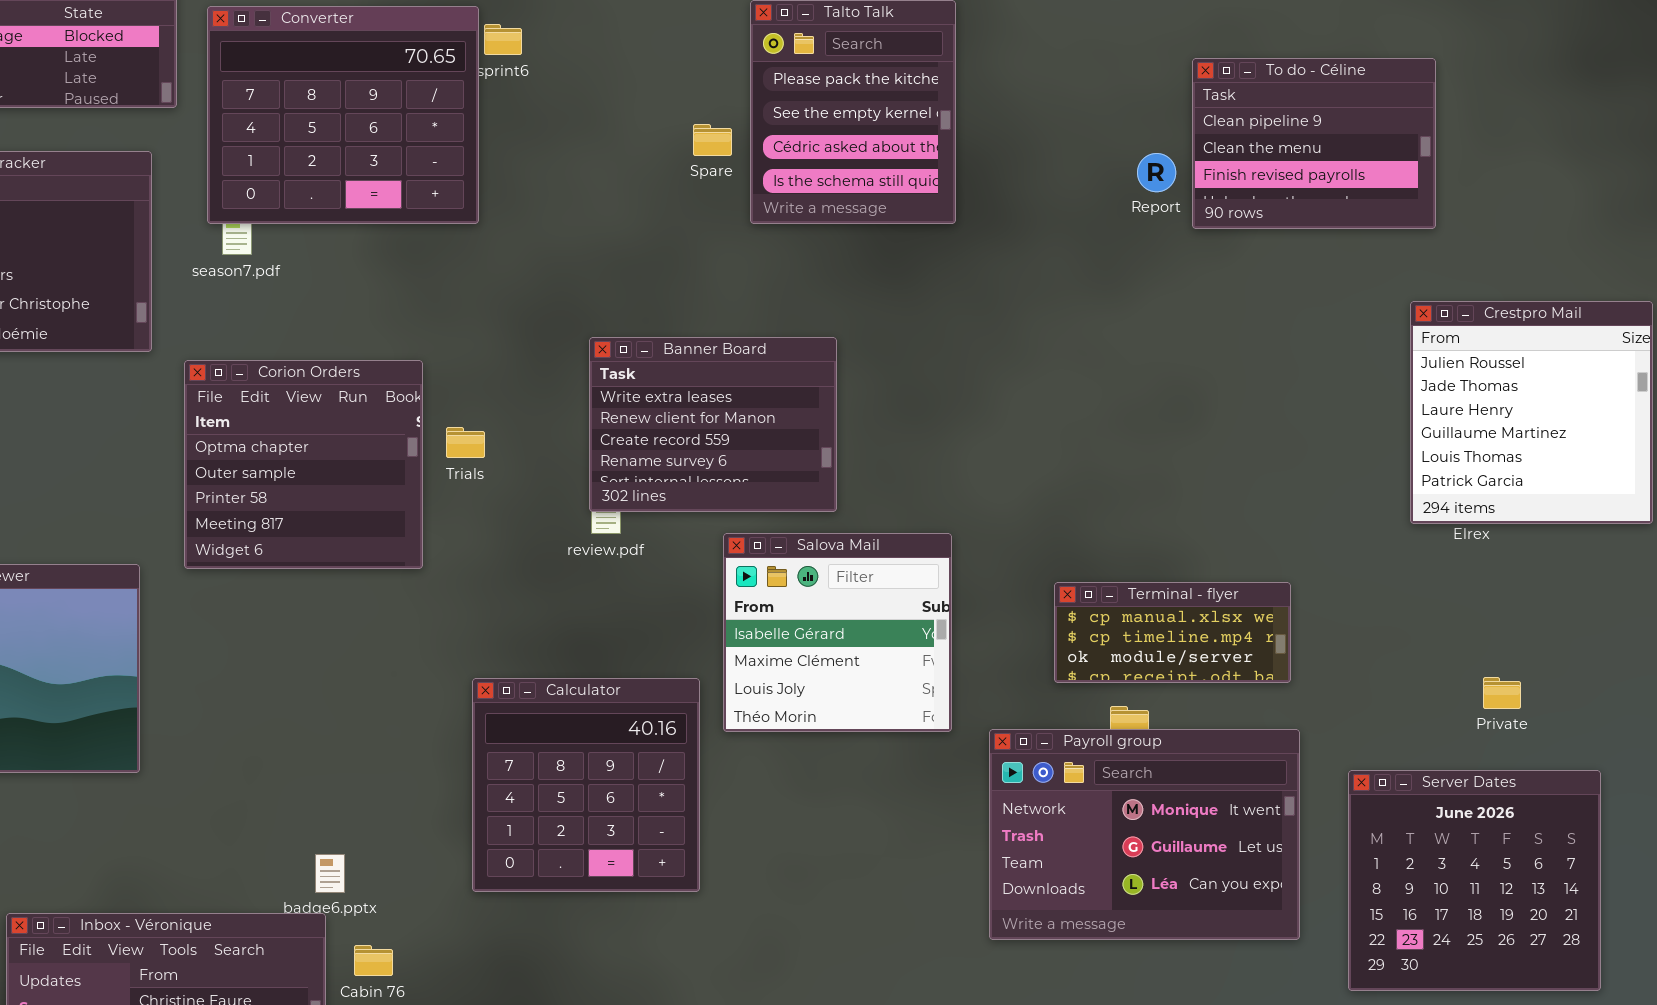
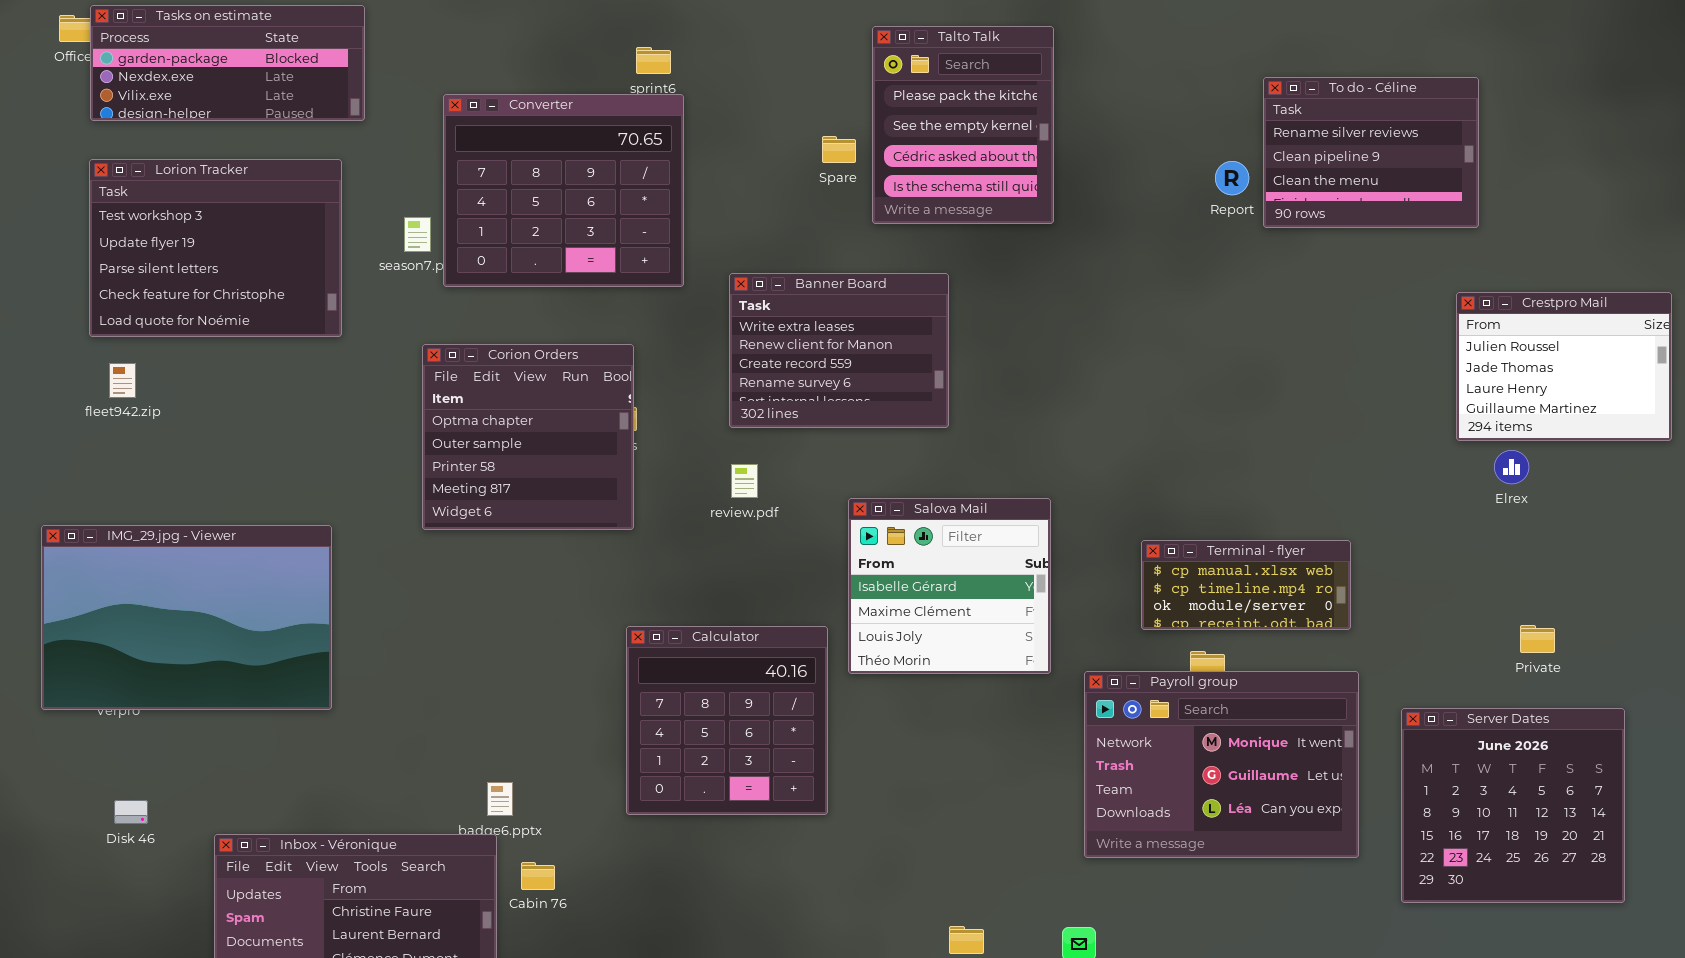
Converter: [207,6,479,224] -> [443,94,684,287], moved
To do - Céline: [1192,58,1436,229] -> [1263,77,1479,228], scrolled up 1 row
Crestpro Mail: [1410,301,1653,524] -> [1456,292,1672,441], resized
Banner Board: [589,337,837,512] -> [729,273,949,428], moved
Corion Orders: [184,360,423,569] -> [422,344,634,530], moved

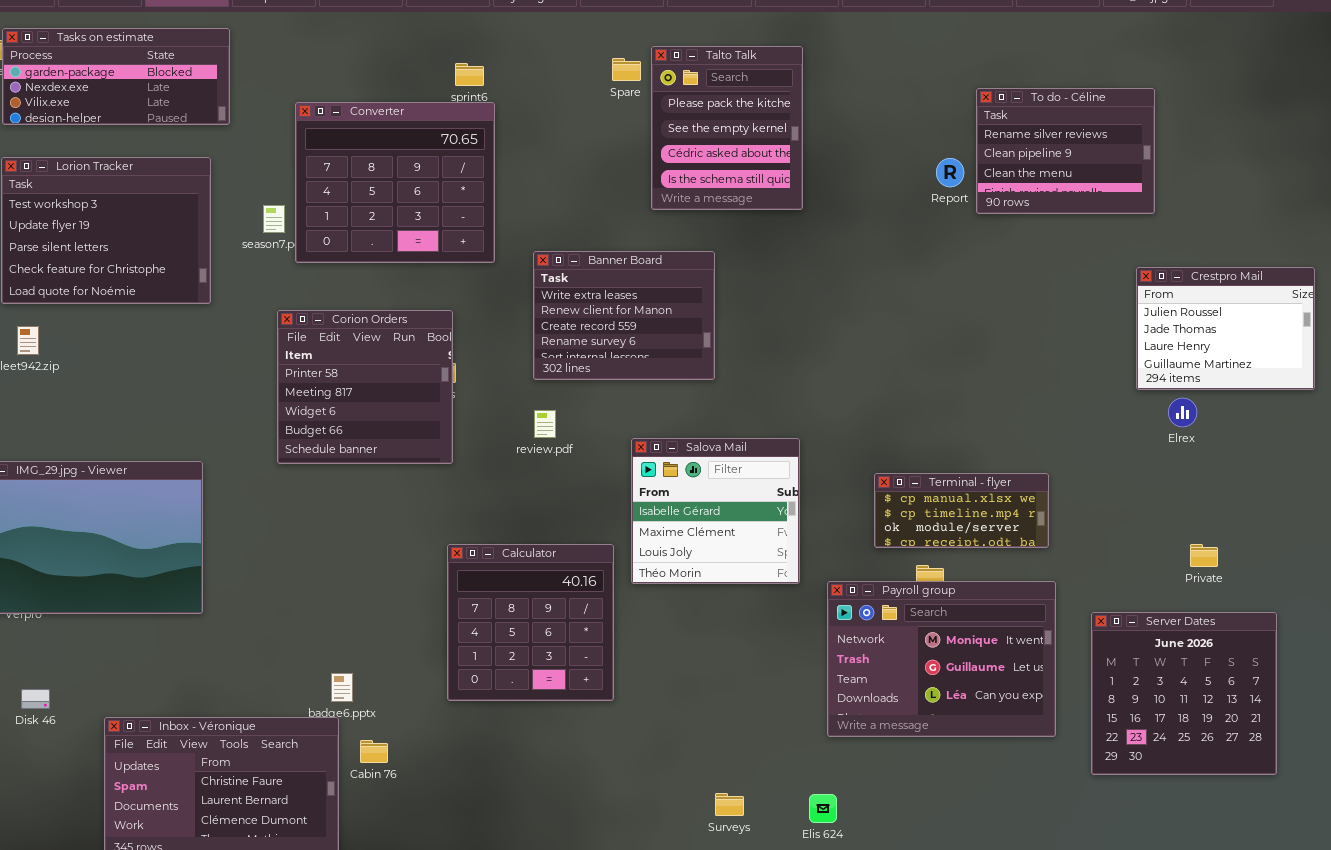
Spare: [822,136,856,163] -> [612,58,641,81], moved
Corion Orders: [422,344,634,530] -> [277,310,453,464], scrolled down 2 rows

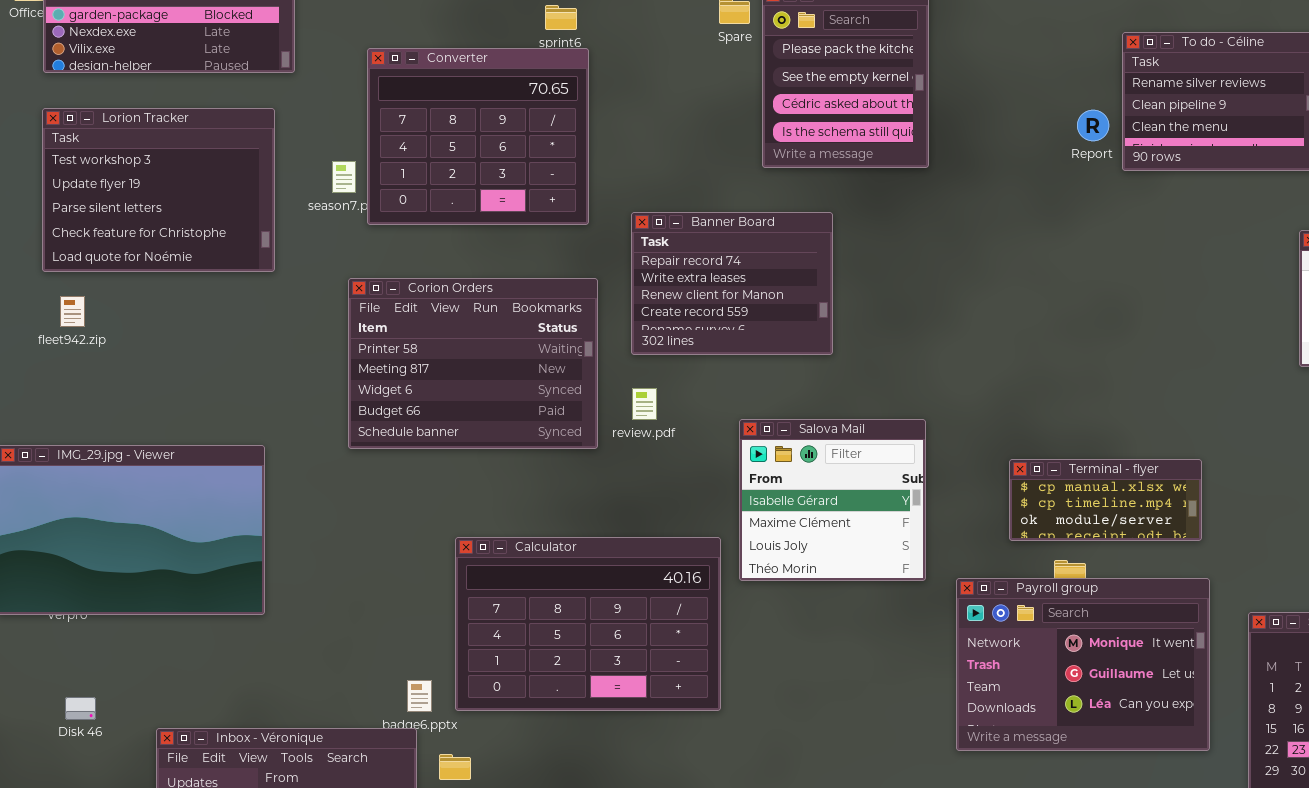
Banner Board: [533,251,715,380] -> [631,212,833,355], scrolled up 1 row
Corion Orders: [277,310,453,464] -> [348,278,598,449], resized
Calculator: [447,544,614,701] -> [455,537,721,711], resized

